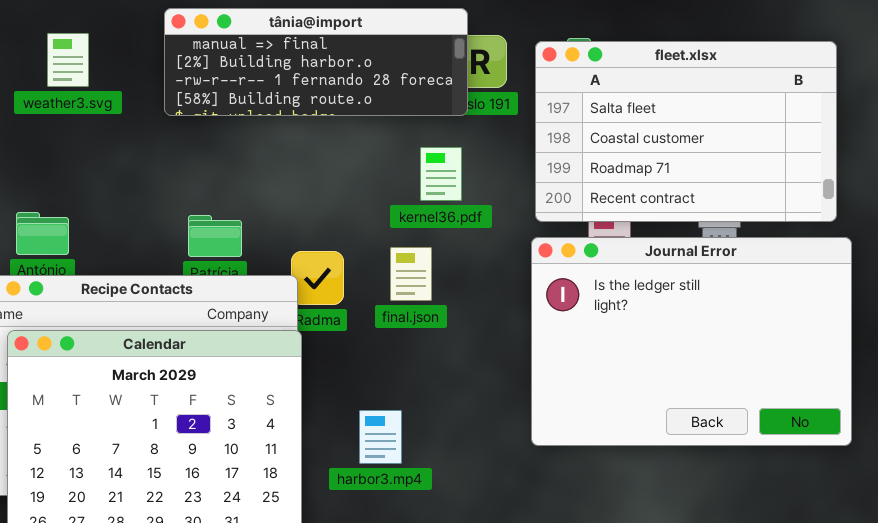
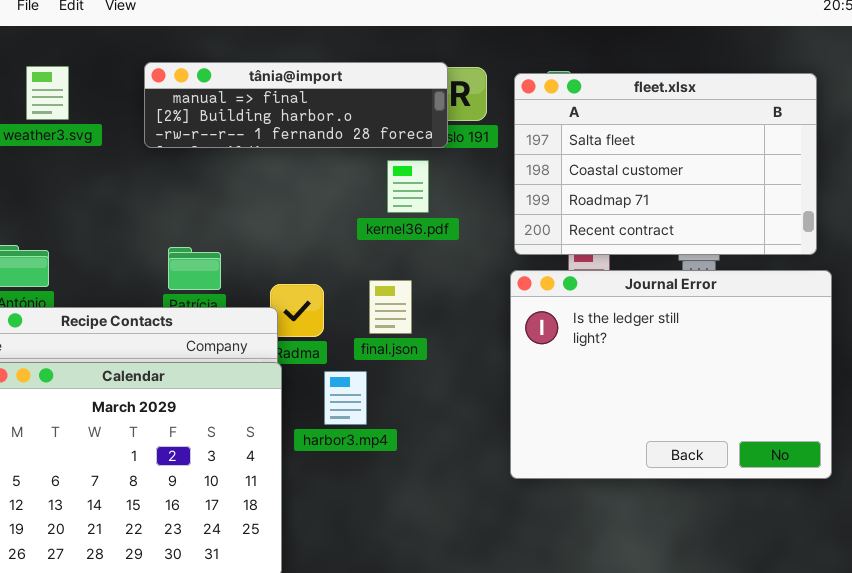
tânia@import: [164,8,468,116] -> [144,62,448,148], resized
kernel36.pdf: [420,147,462,201] -> [387,160,429,213], moved
harbor3.mp4: [359,410,402,464] -> [324,371,367,425], moved

